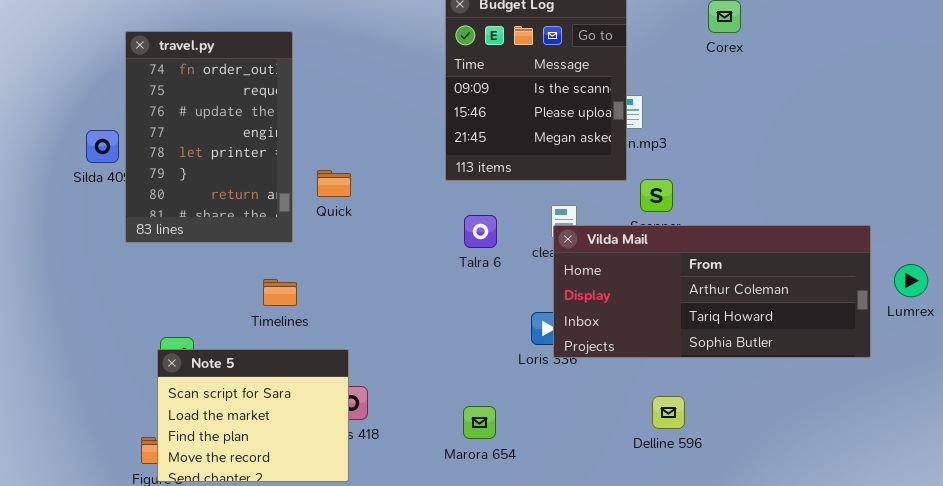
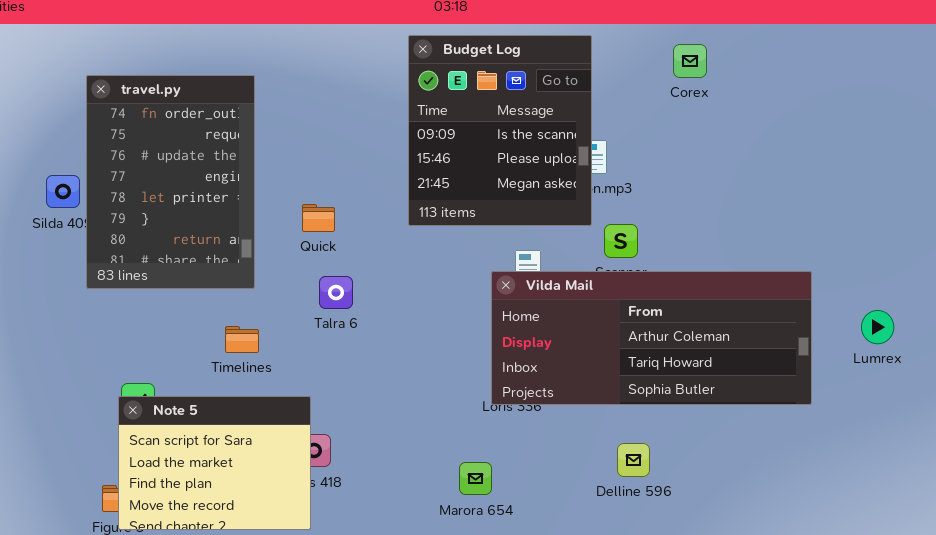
Quick: [317,170,351,197] -> [302,204,335,232], moved
Talra 6: [464,215,497,248] -> [319,276,353,309], moved
Vilda Mail: [553,225,871,358] -> [491,271,812,405], moved
Marora 654: [463,406,496,439] -> [459,462,492,495], moved

